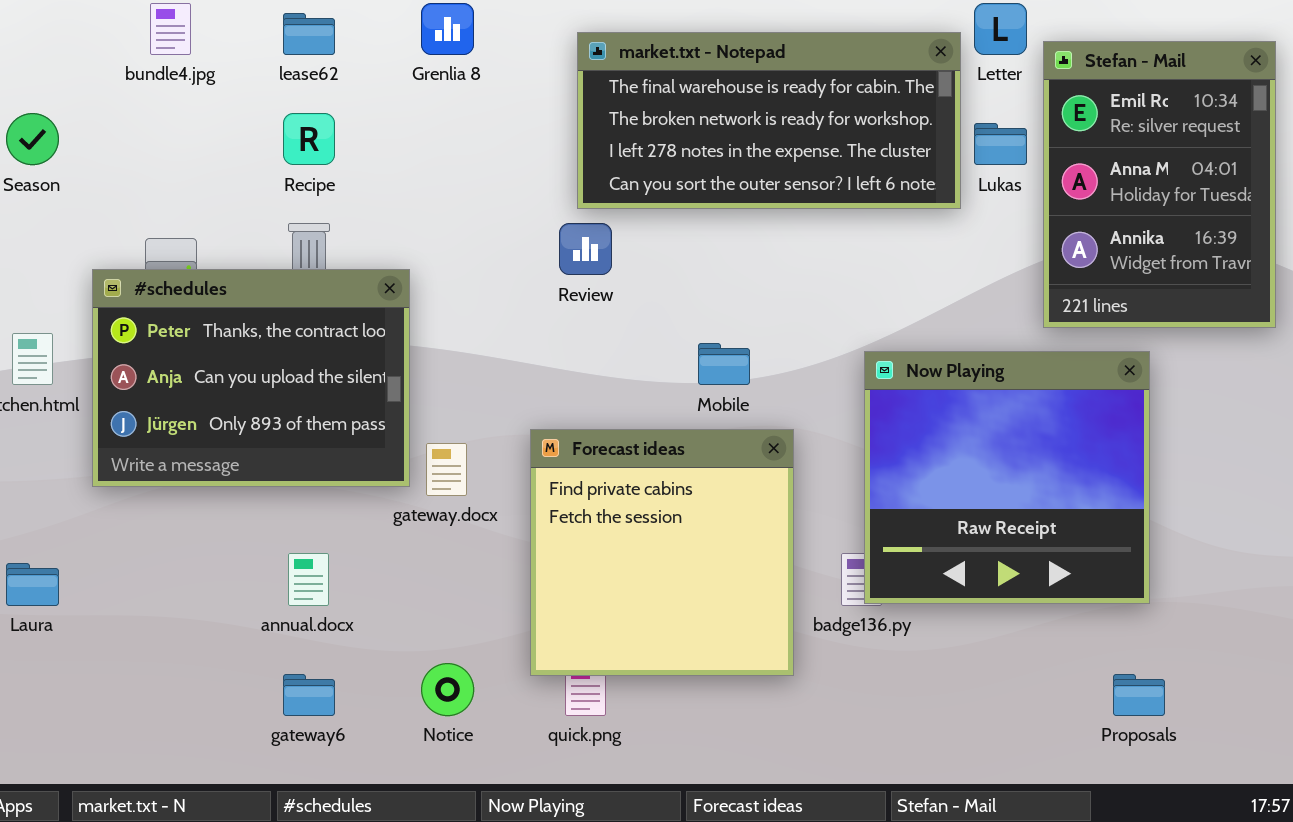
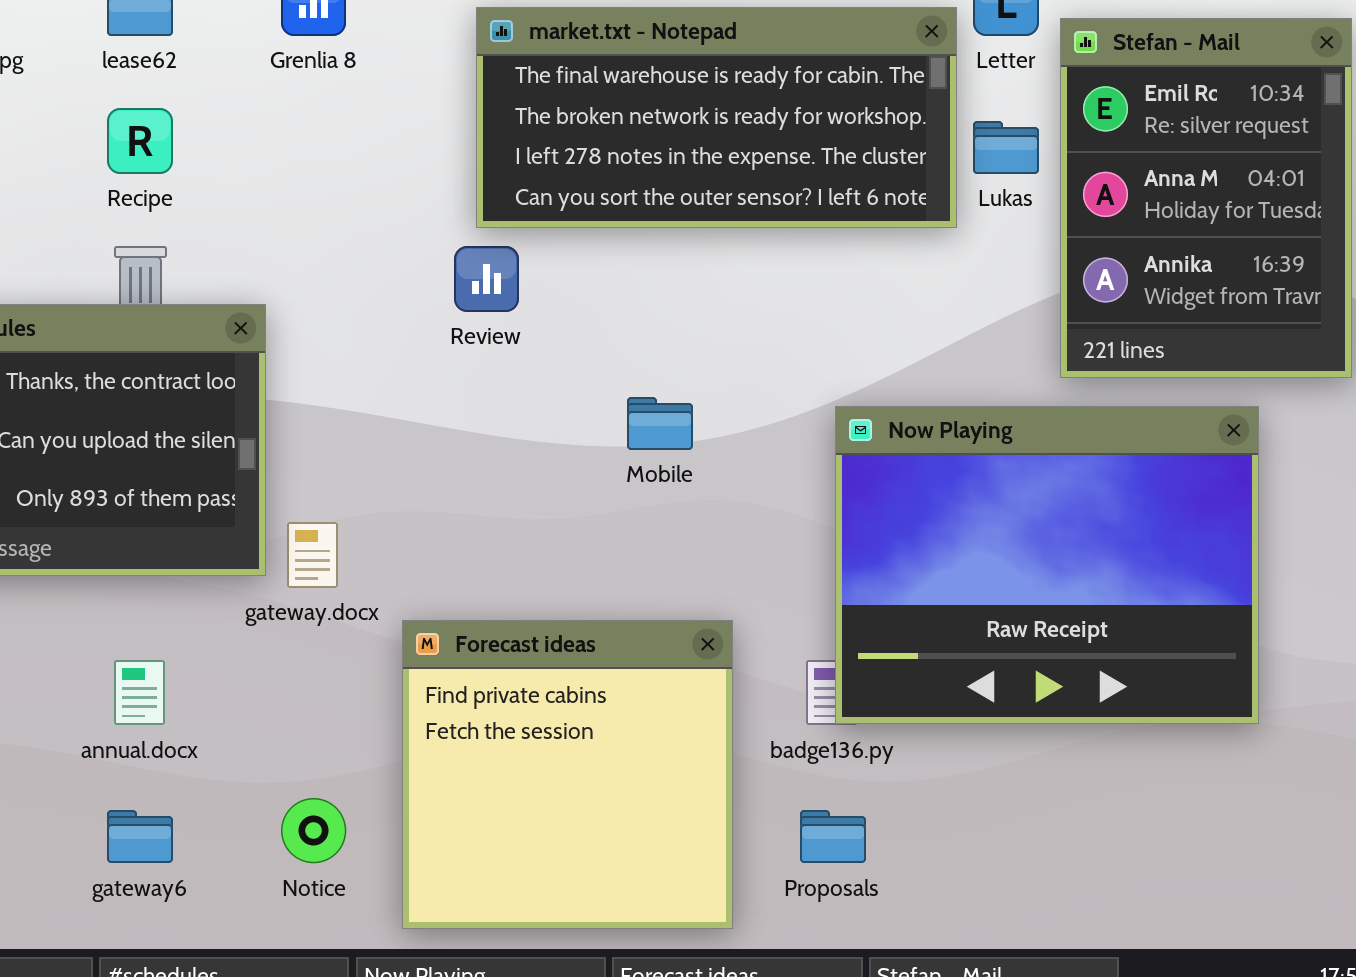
Now Playing: [864,351,1150,604] -> [835,406,1259,724], resized
Forecast ideas: [530,429,794,676] -> [402,620,733,929], moved
Proposals: [1113,674,1165,716] -> [800,810,866,863], moved

